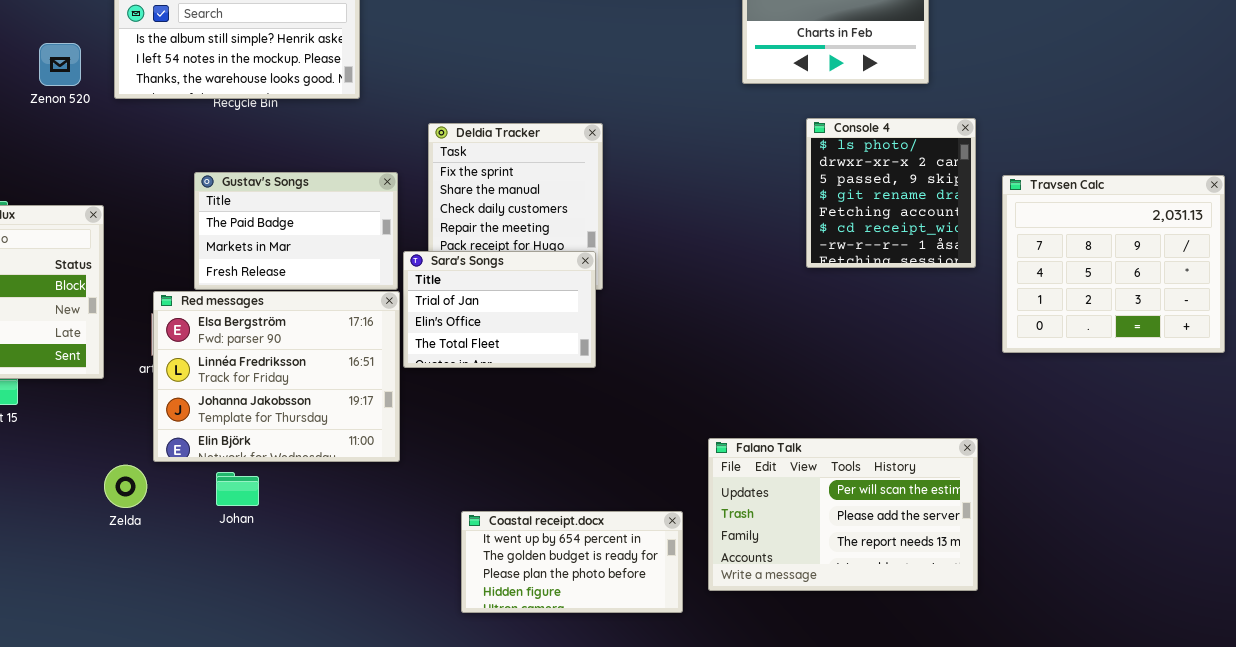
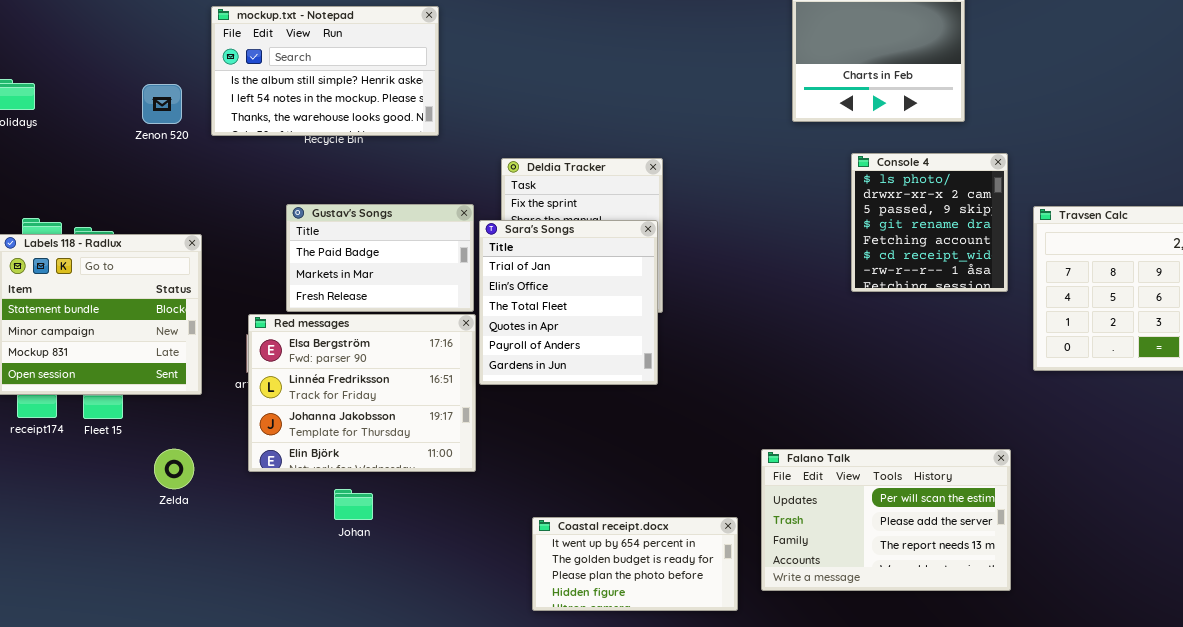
Sara's Songs: [403,251,596,368] -> [479,220,658,385], resized
Zelda: [104,465,147,508] -> [154,449,194,489], moved
Johan: [216,472,259,506] -> [334,489,373,520], moved

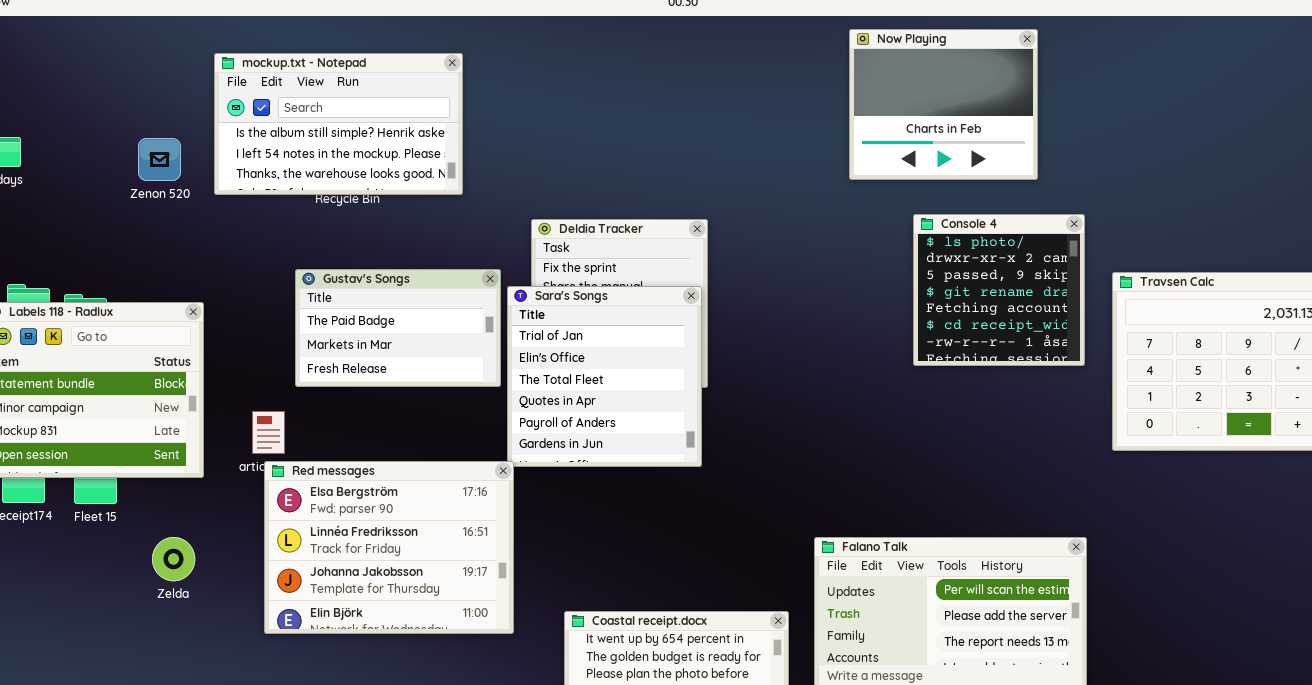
Red messages: [248,314,476,472] -> [264,461,514,634], moved

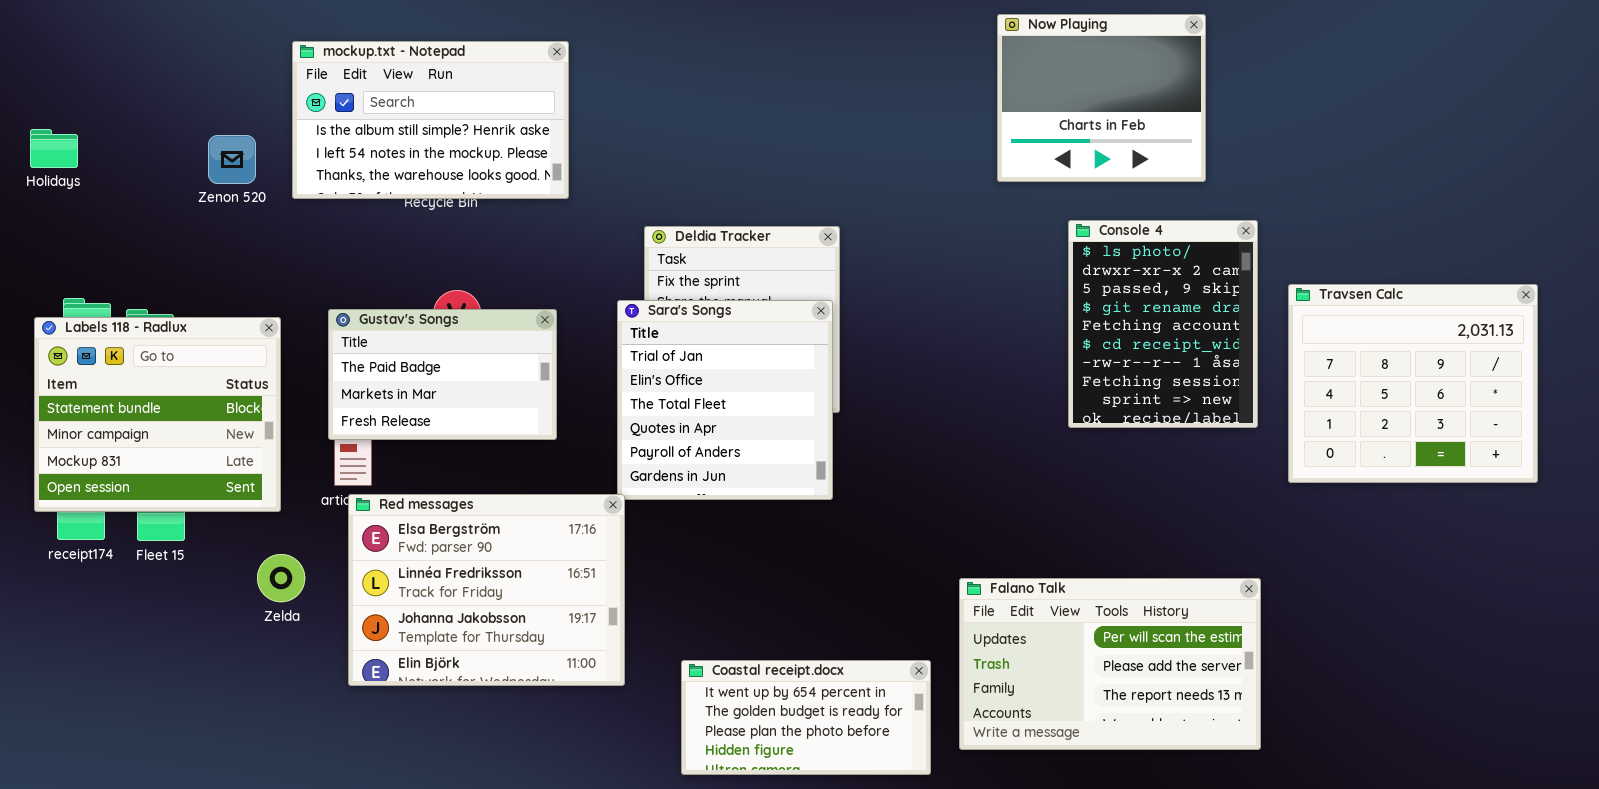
Console 4: [913,214,1085,366] -> [1068,220,1258,428], resized
Gustav's Songs: [295,269,501,387] -> [328,309,557,440], moved
Zelda: [152,537,195,581] -> [257,554,305,602], moved

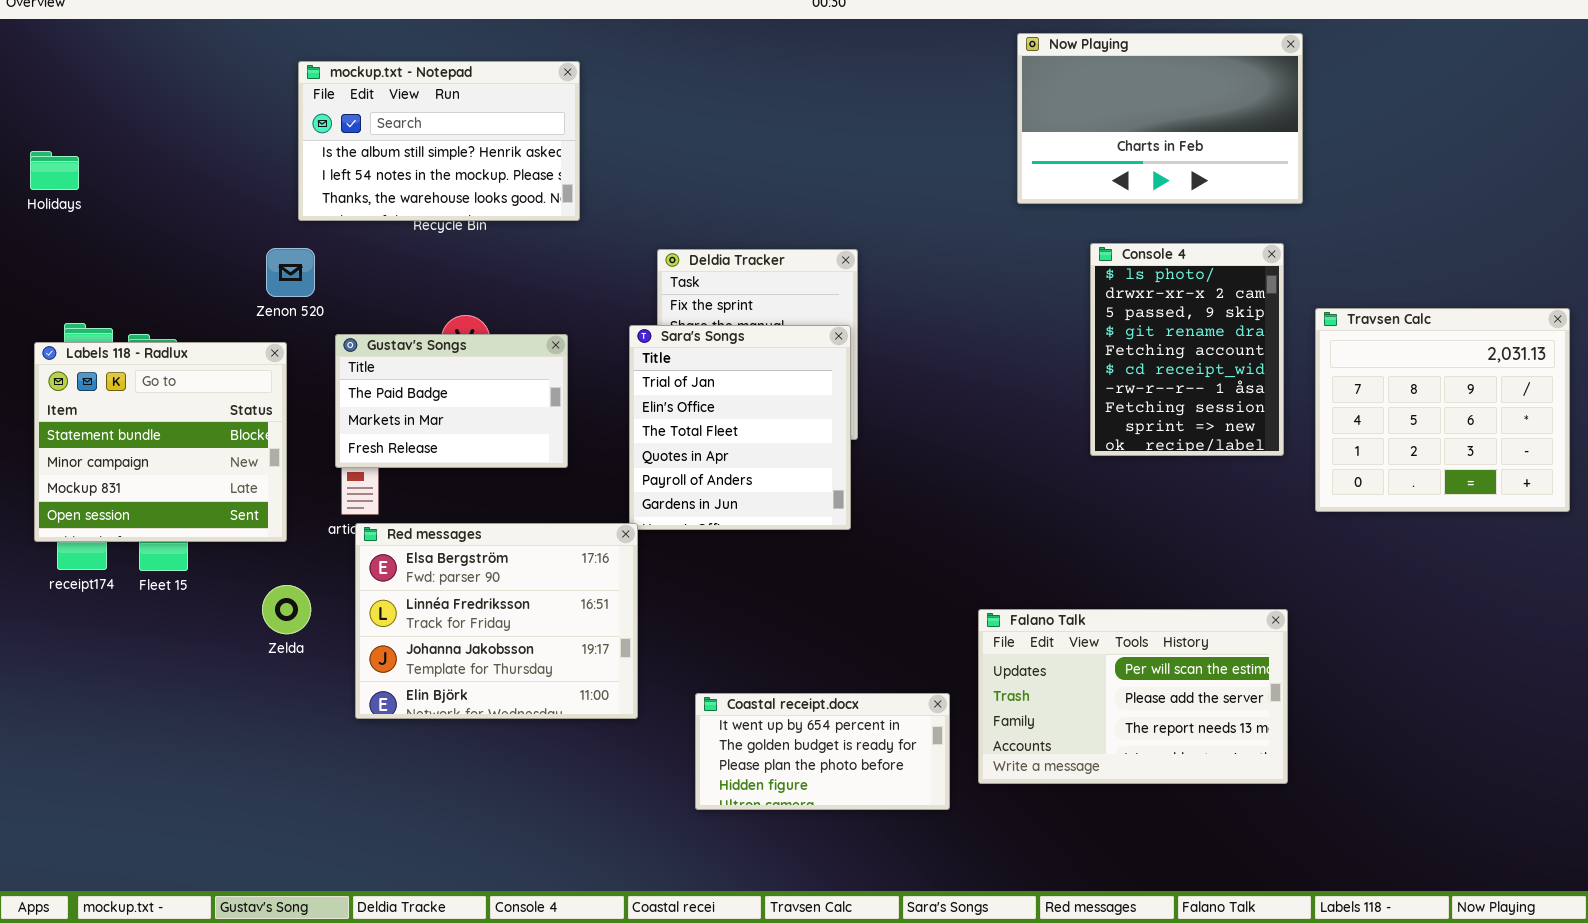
Now Playing: [997,14,1206,182] -> [1017,33,1303,204], resized
Zenon 520: [208,135,256,184] -> [266,248,315,297], moved

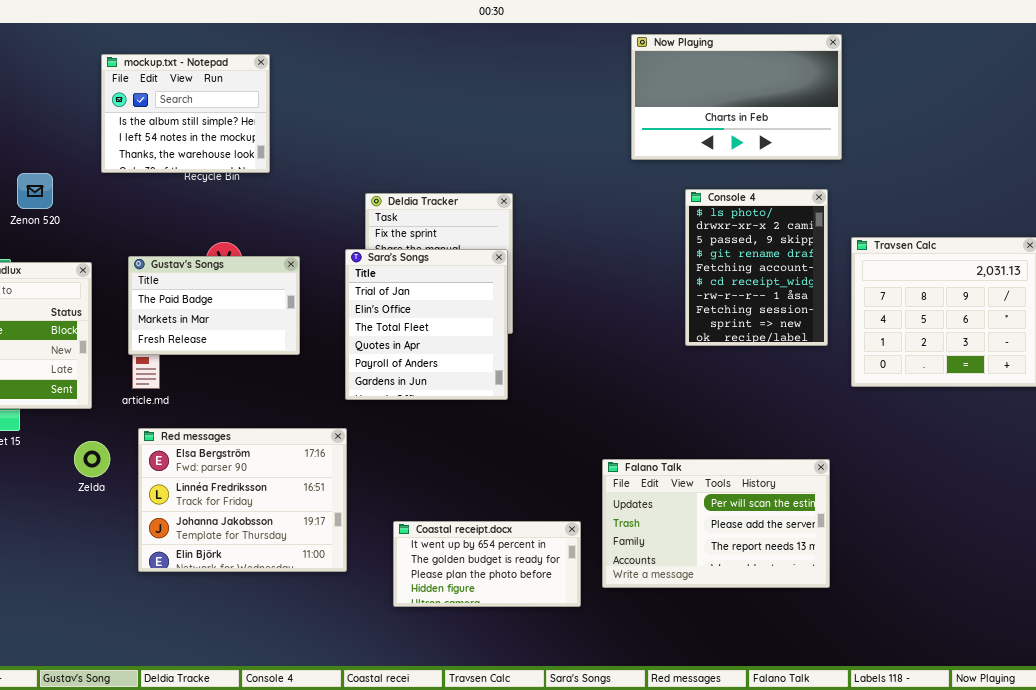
mockup.txt - Notepad: [298,61,580,221] -> [101,54,270,173], resized
Zenon 520: [266,248,315,297] -> [17,173,53,209], moved
Red messages: [355,523,638,719] -> [138,428,347,572], moved

